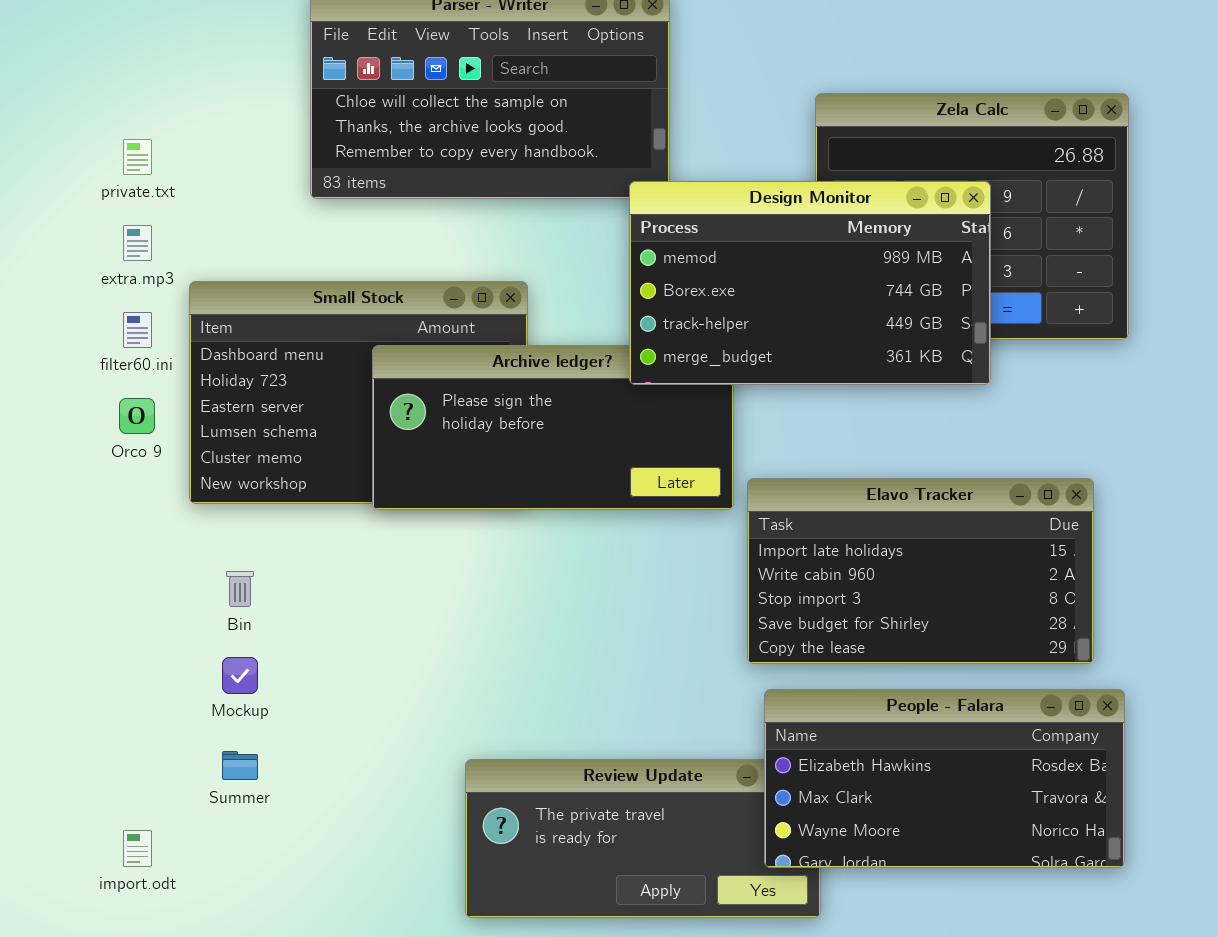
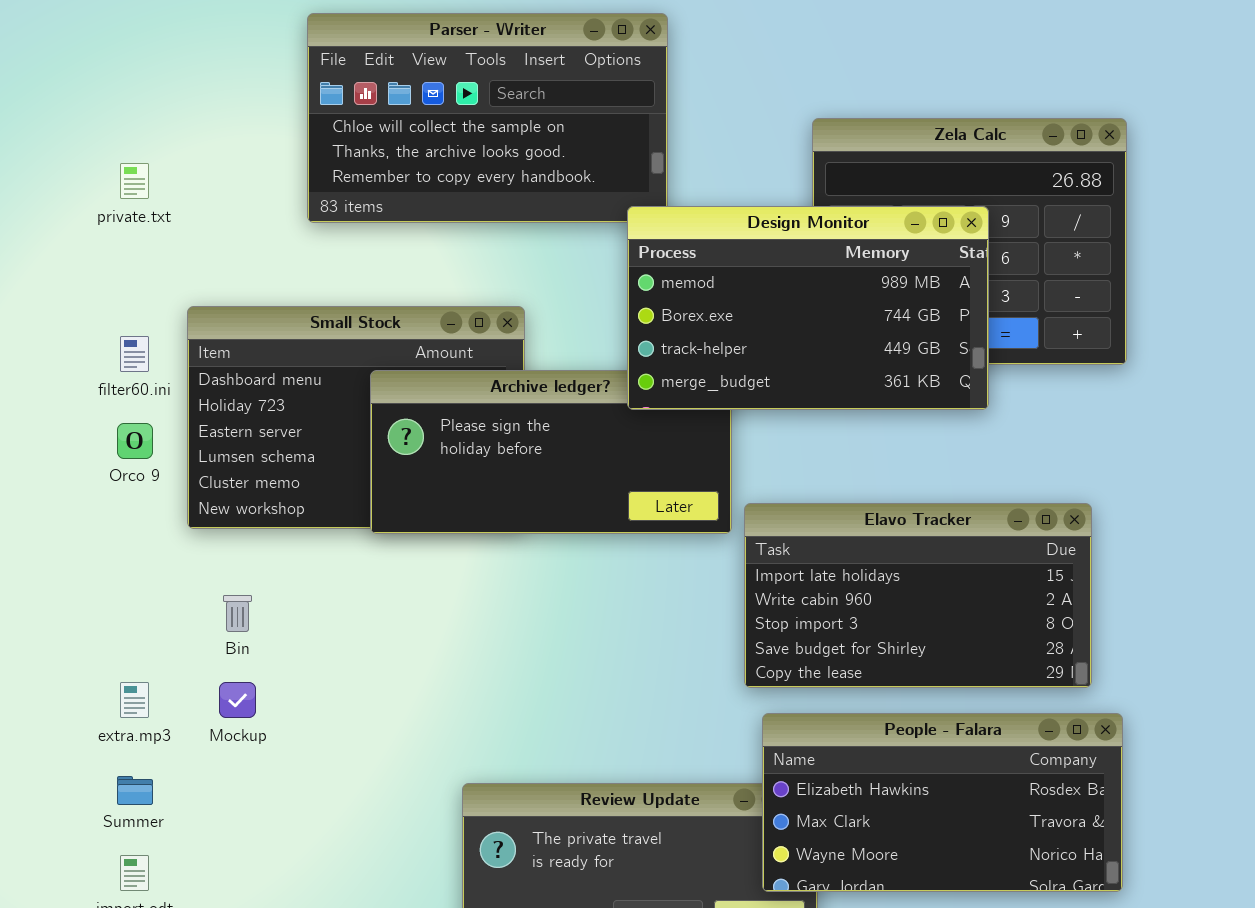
extra.mp3: [123,225,152,261] -> [120,682,149,718], moved
Summer: [222,751,258,780] -> [117,776,153,805], moved

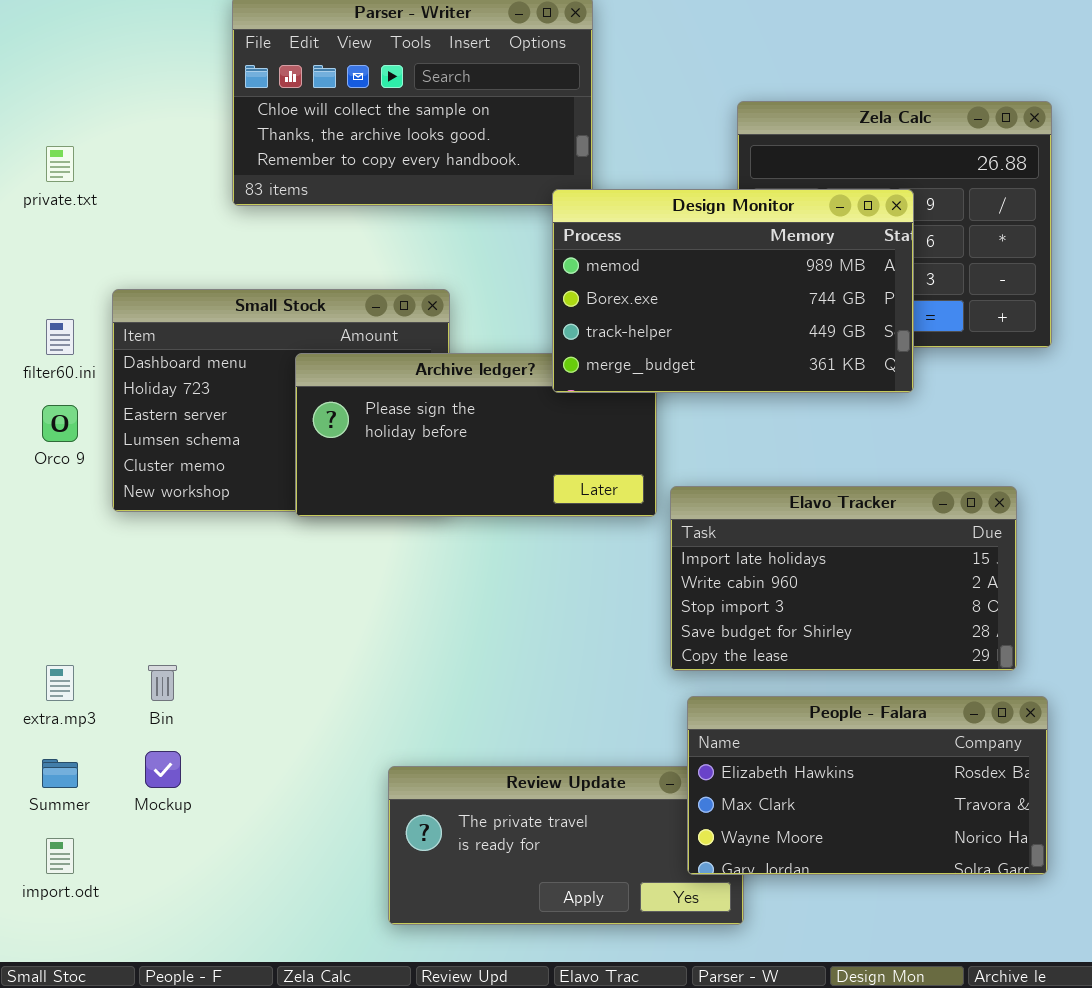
Bin: [223,595,252,632] -> [148,665,177,701], moved
Mockup: [219,682,256,718] -> [145,751,181,788], moved

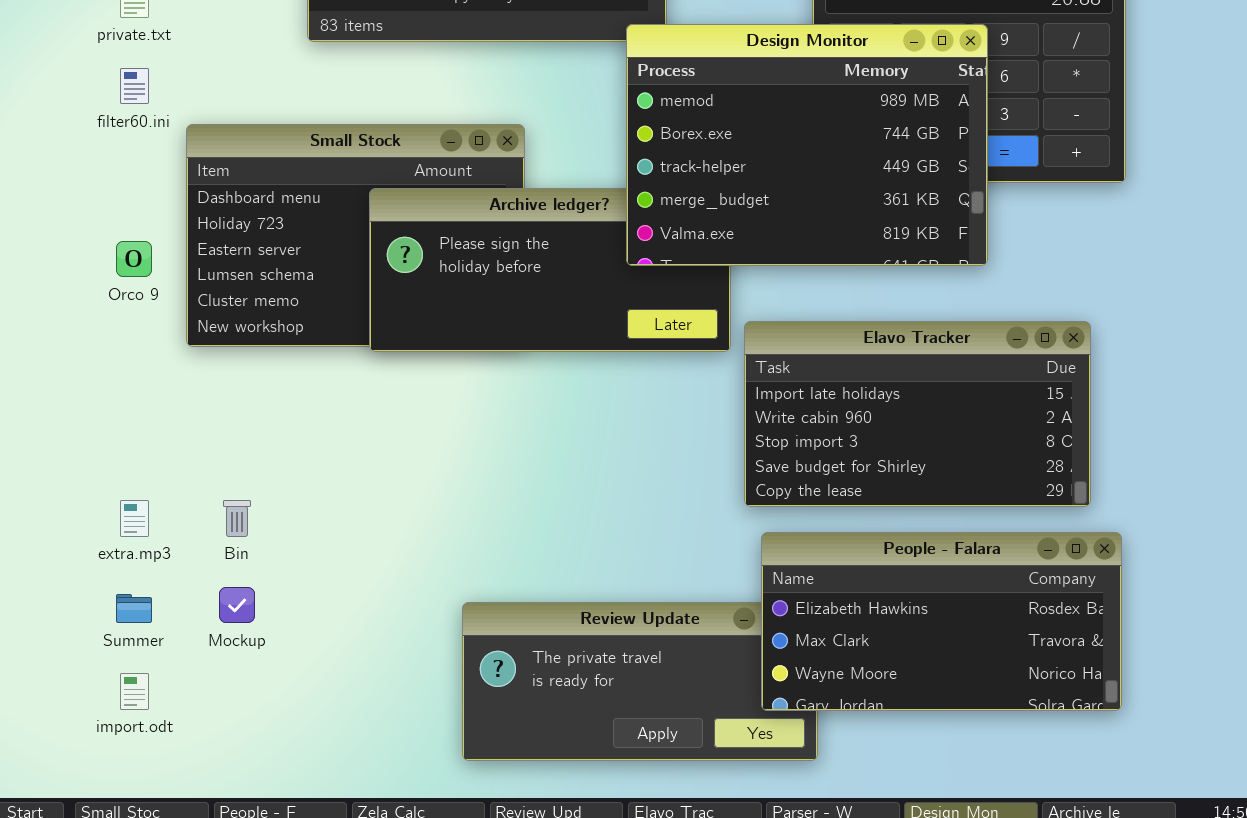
Design Monitor: [552,189,914,393] -> [626,24,988,266], resized
filter60.ini: [46,319,74,355] -> [120,68,149,104], moved

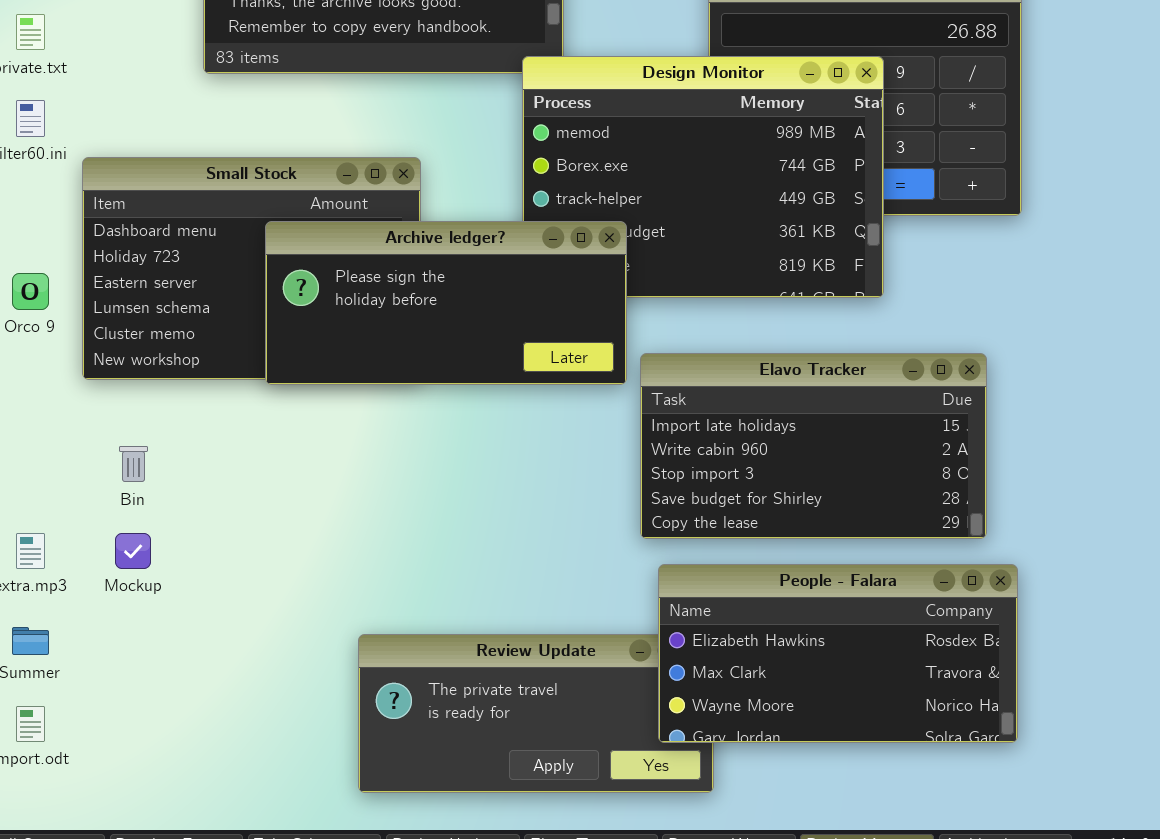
Archive ledger?: [369,188,731,352] -> [265,221,627,385], raised
Bin: [223,500,251,537] -> [119,446,148,482], moved
Mockup: [219,587,255,623] -> [115,533,151,569], moved

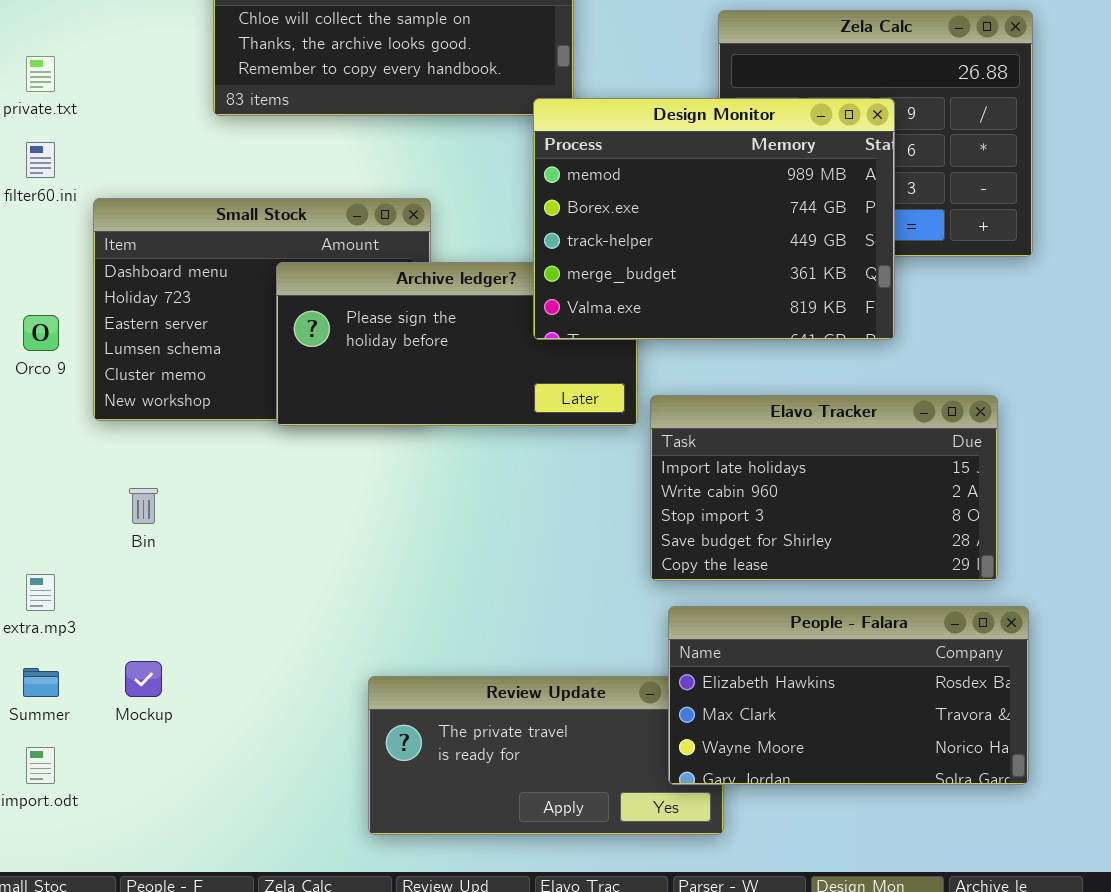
Design Monitor: [522,56,884,298] -> [533,98,895,340], raised
Mockup: [115,533,151,569] -> [125,661,162,697], moved

